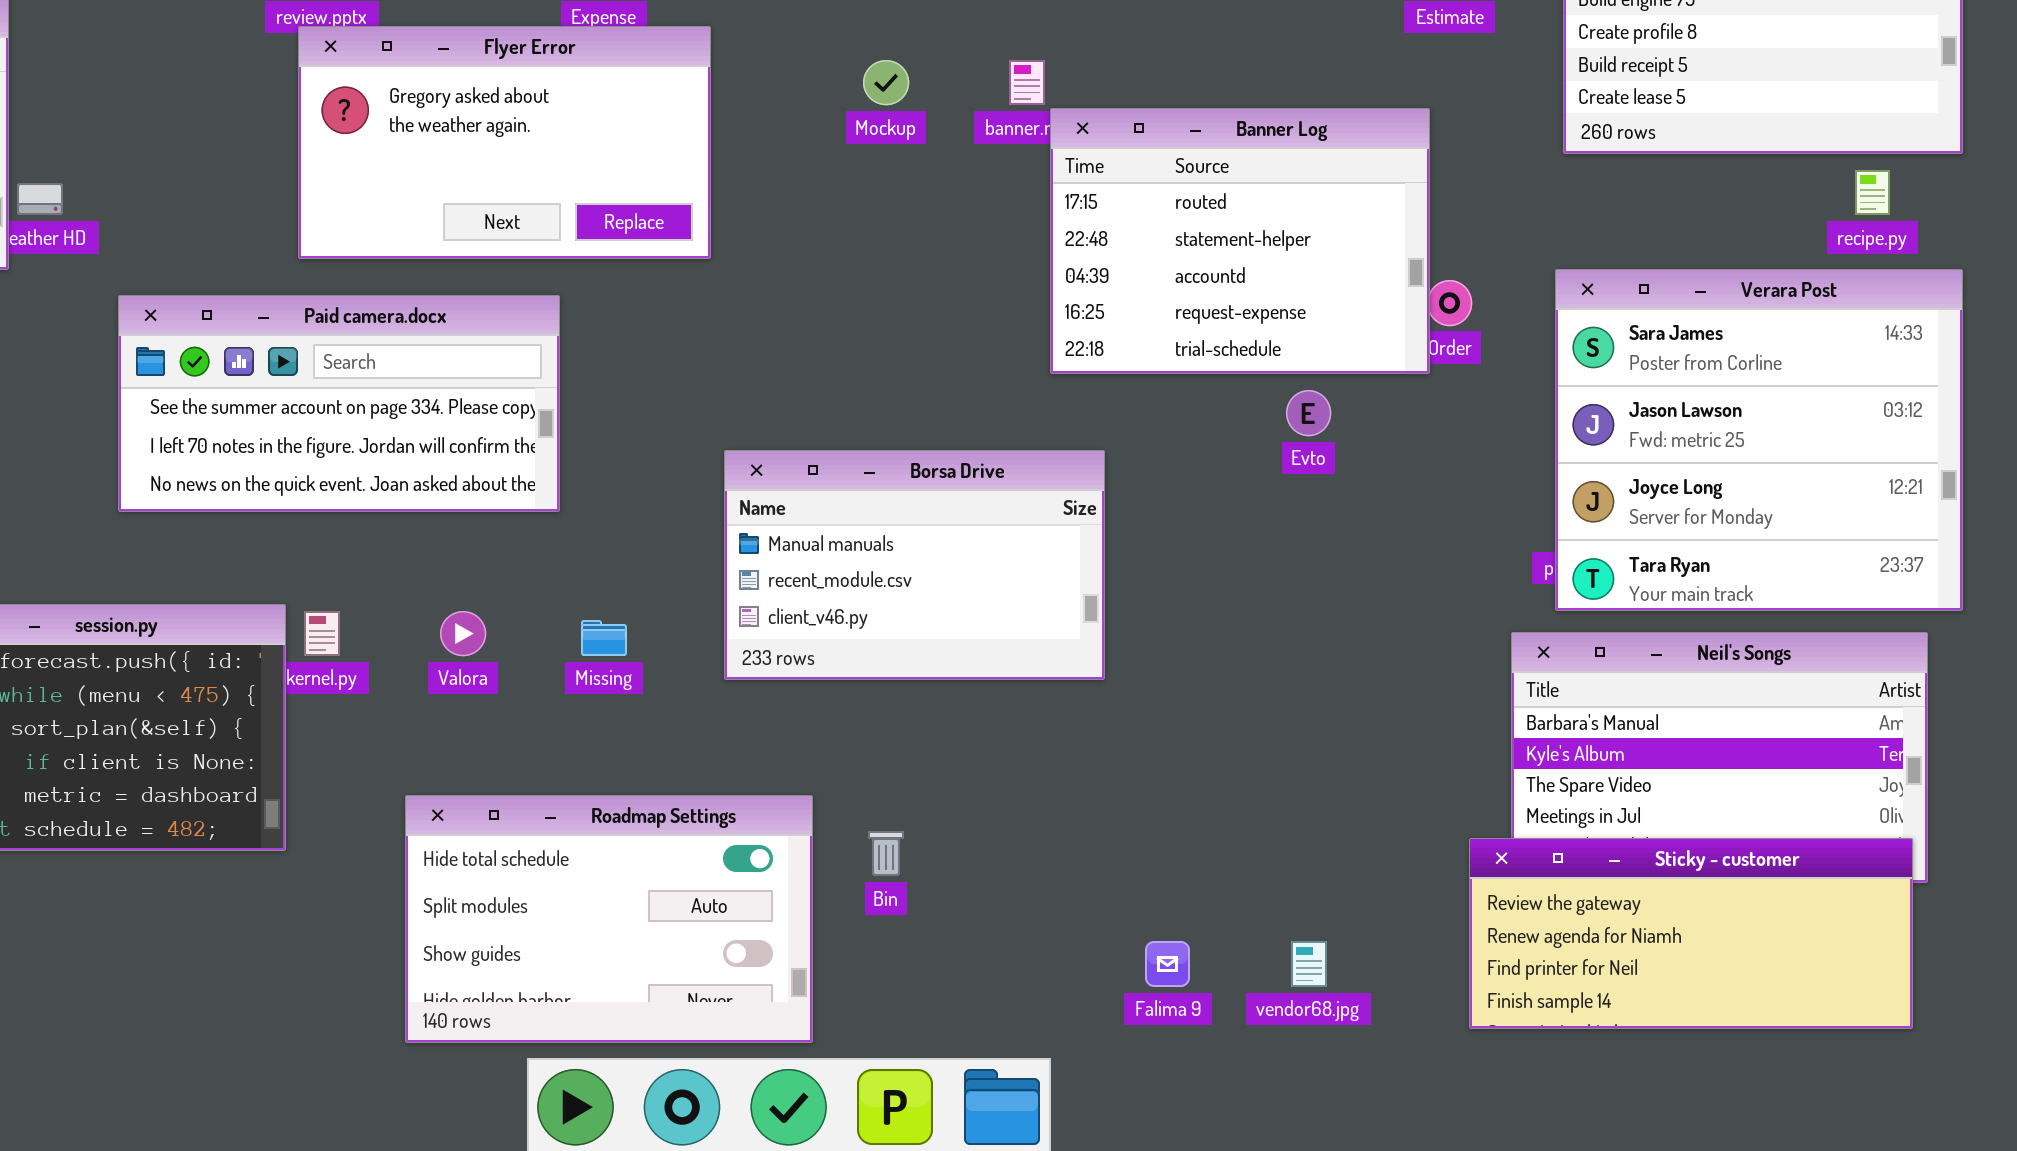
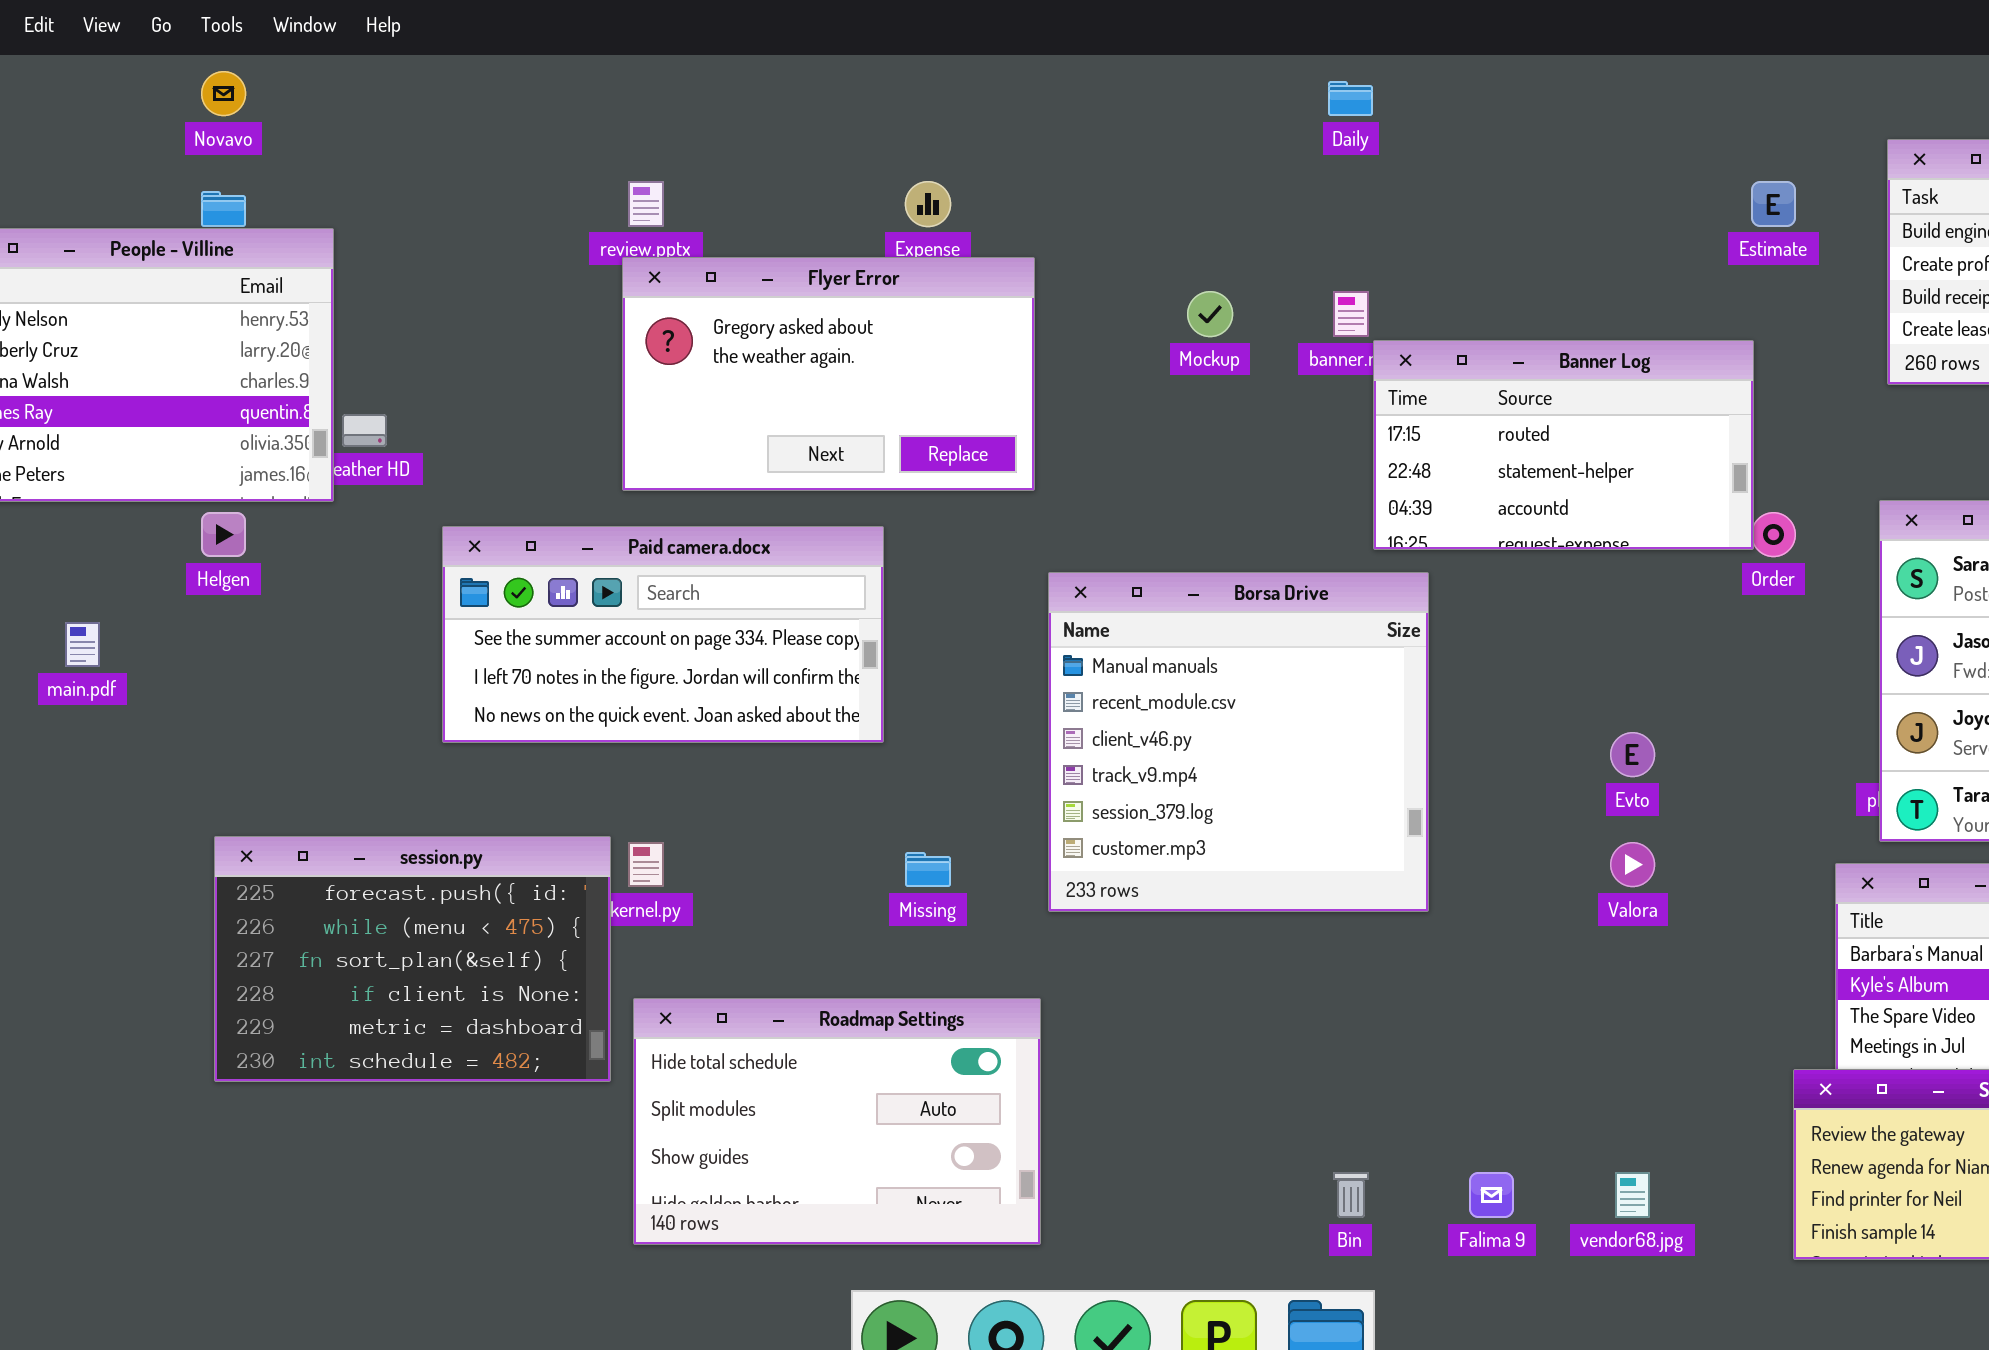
Banner Log: [1050,108,1430,374] -> [1373,340,1754,550], resized
Evto: [1286,390,1331,436] -> [1610,732,1655,777], moved
Borsa Drive: [724,450,1105,680] -> [1048,572,1429,912], resized
Valora: [440,611,486,656] -> [1610,842,1655,887], moved
Roadmap Settings: [405,795,813,1043] -> [633,998,1041,1245], moved
Bin: [868,831,904,876] -> [1333,1172,1369,1218], moved

